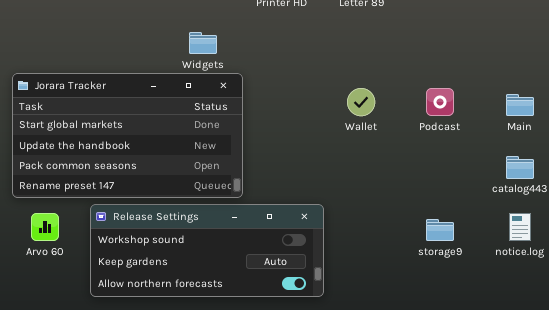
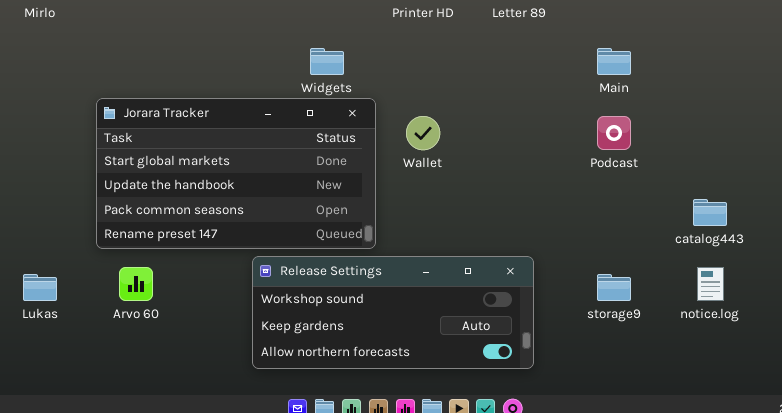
Wallet: [347,88,375,116] -> [406,116,440,150], moved
Main: [506,94,534,116] -> [597,48,631,75], moved
Release Settings: [90,204,324,297] -> [252,256,534,369], moved

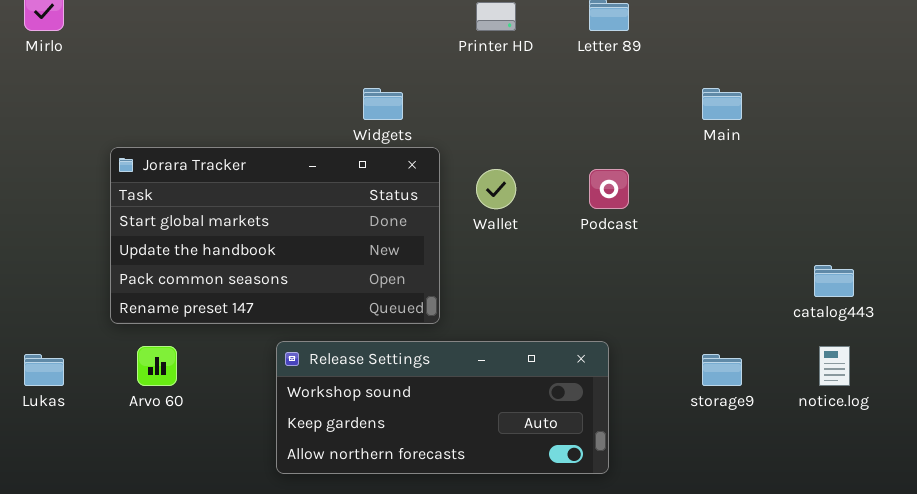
Podcast: [597,116,631,150] -> [589,169,629,209], moved
Release Settings: [252,256,534,369] -> [276,341,609,474], moved

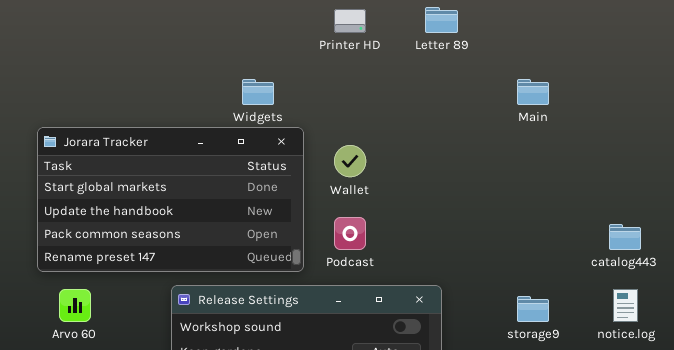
Podcast: [589,169,629,209] -> [334,217,366,250], moved

